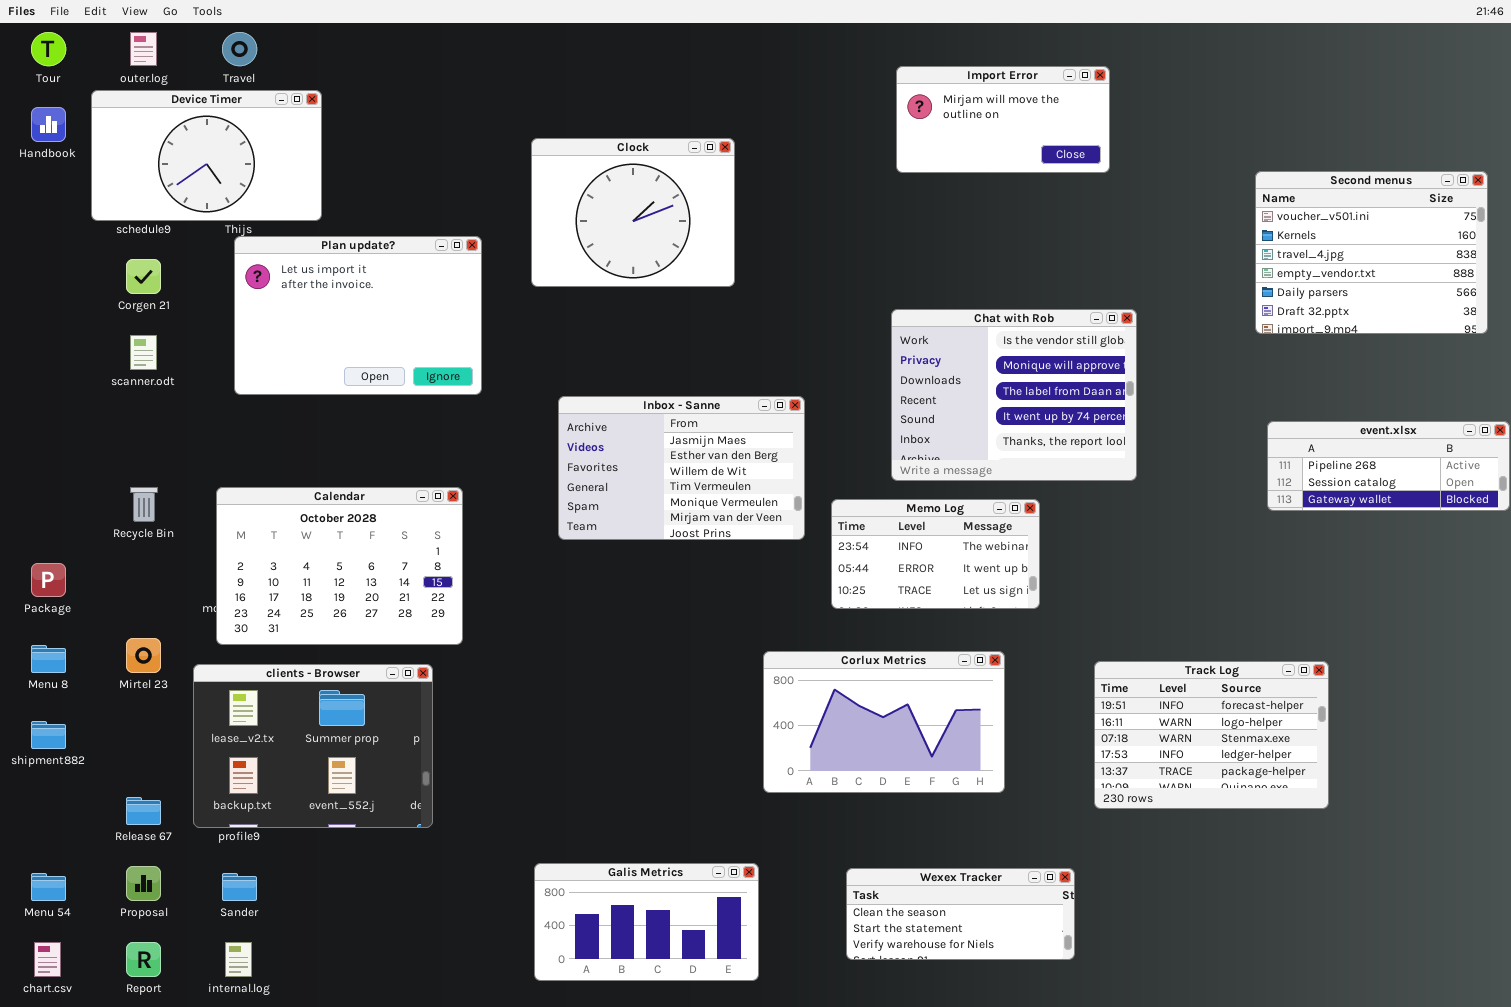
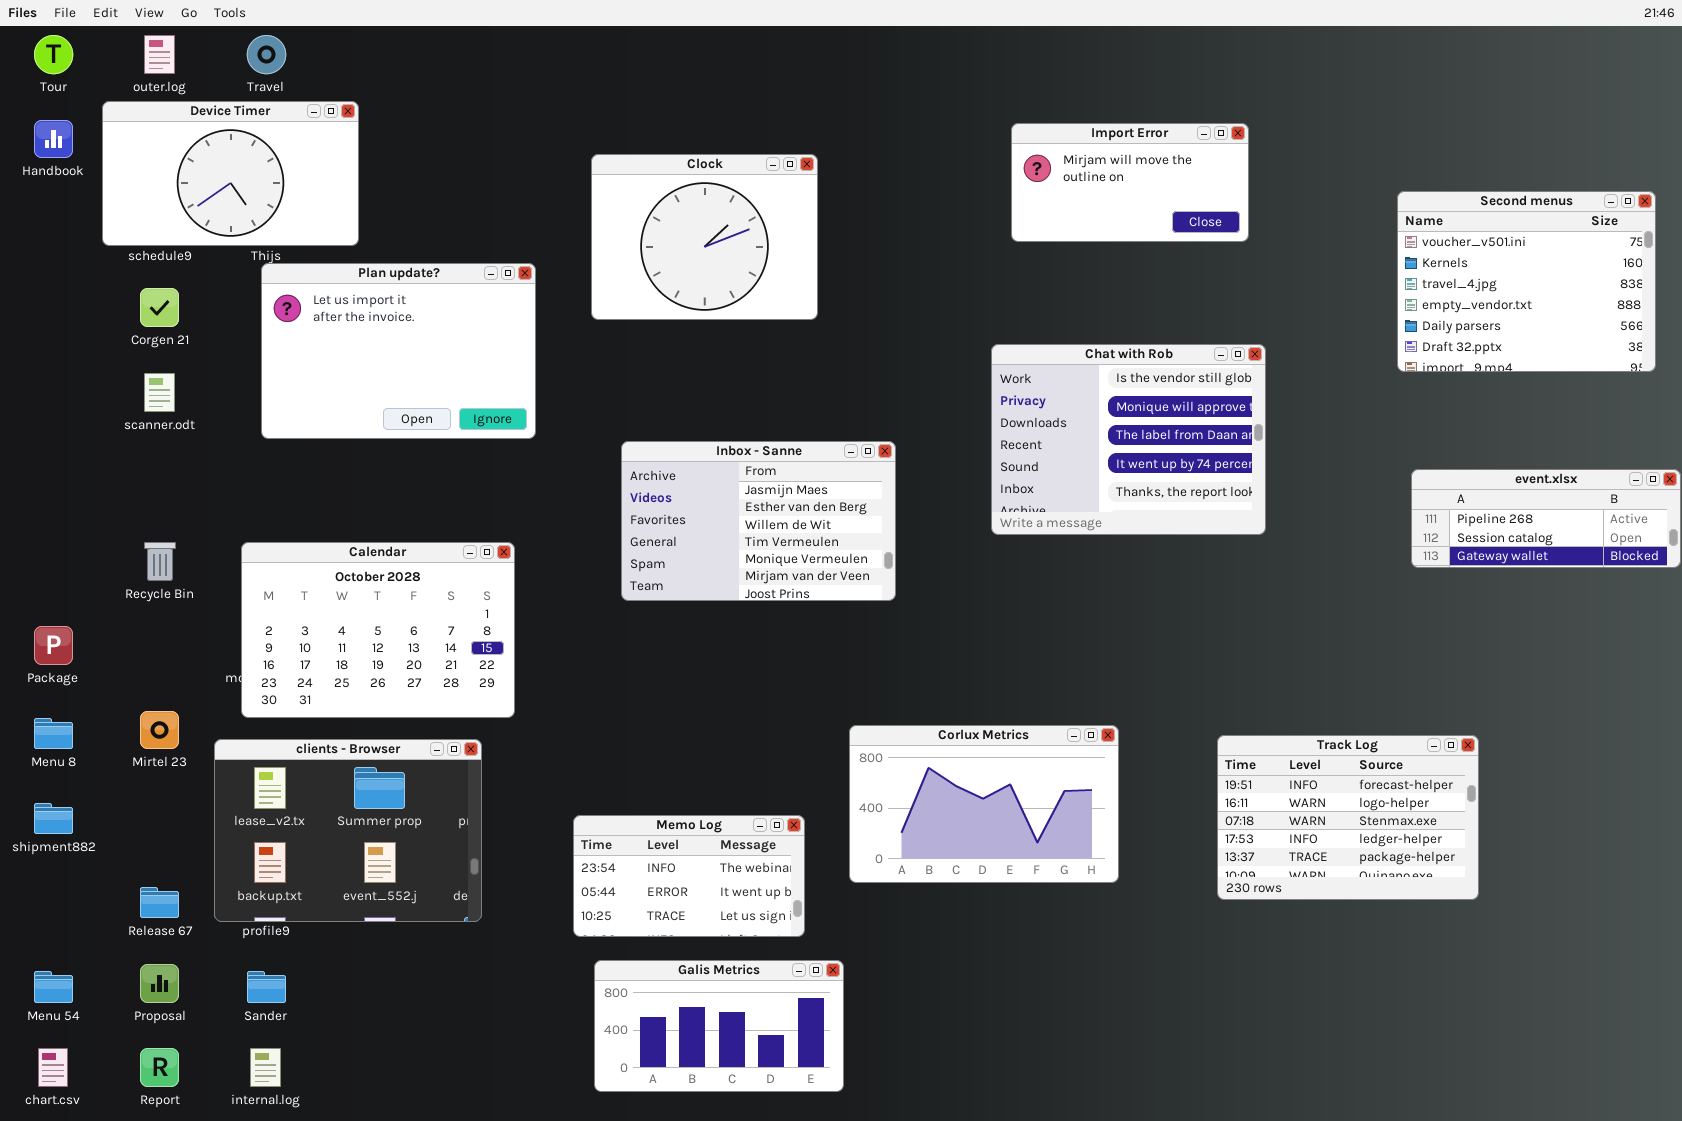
Import Error: [896,66,1110,173] -> [1011,123,1249,242], moved
Memo Log: [831,499,1040,609] -> [573,815,805,937], moved
Wexex Tracker: [846,868,1075,960] -> none, closed

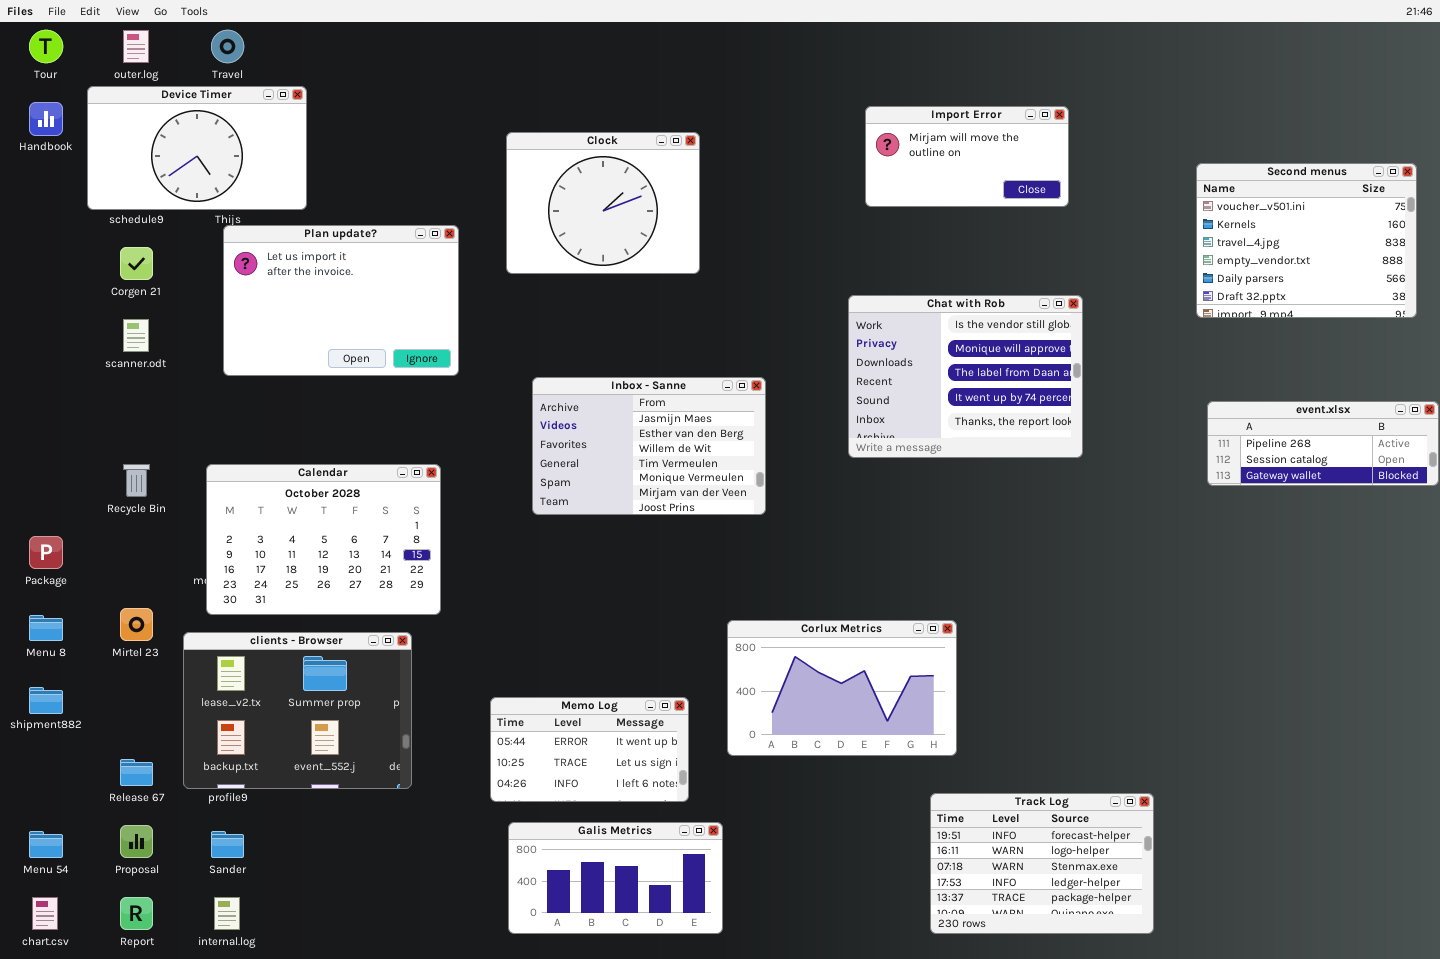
Track Log: [1217,735,1479,900] -> [930,793,1154,934], moved
Memo Log: [573,815,805,937] -> [490,697,689,802], scrolled down 1 row

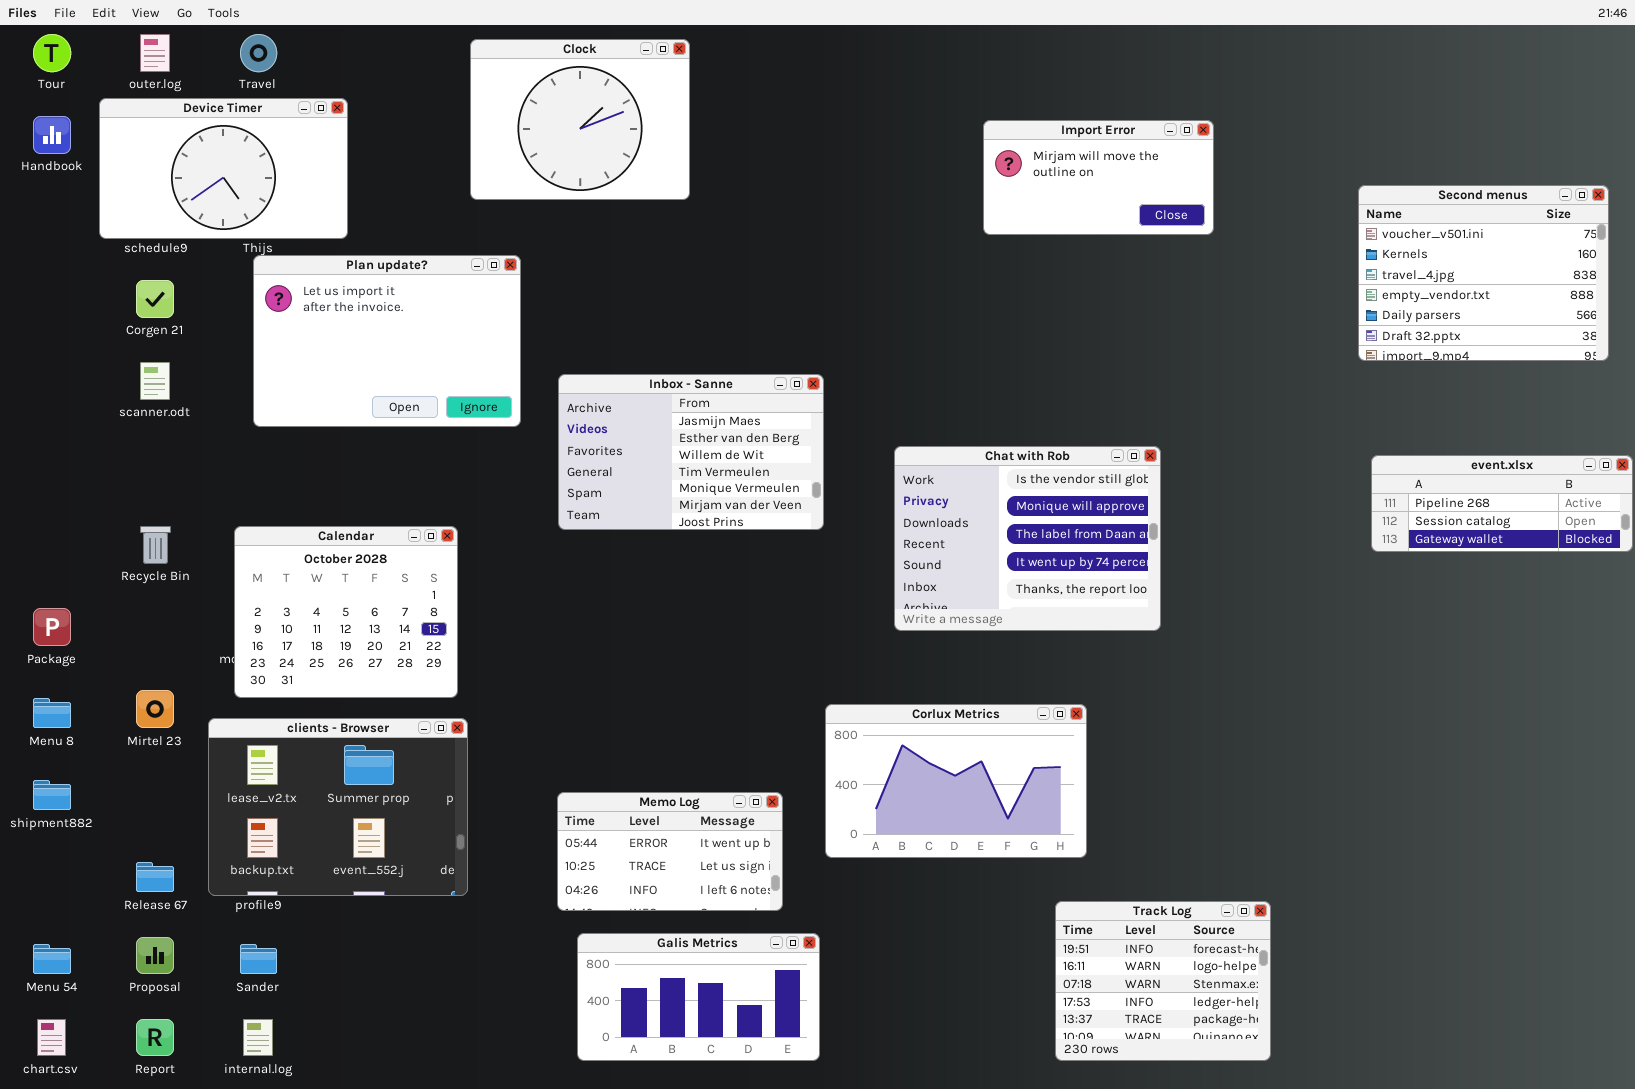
Clock: [506,132,700,274] -> [470,39,690,200], moved
Chat with Rob: [848,295,1083,458] -> [894,446,1161,631], moved
Inbox - Sanne: [532,377,766,515] -> [558,374,824,530], moved
Calendar: [206,464,441,615] -> [234,526,458,698], resized
Track Log: [930,793,1154,934] -> [1055,901,1271,1061], resized

